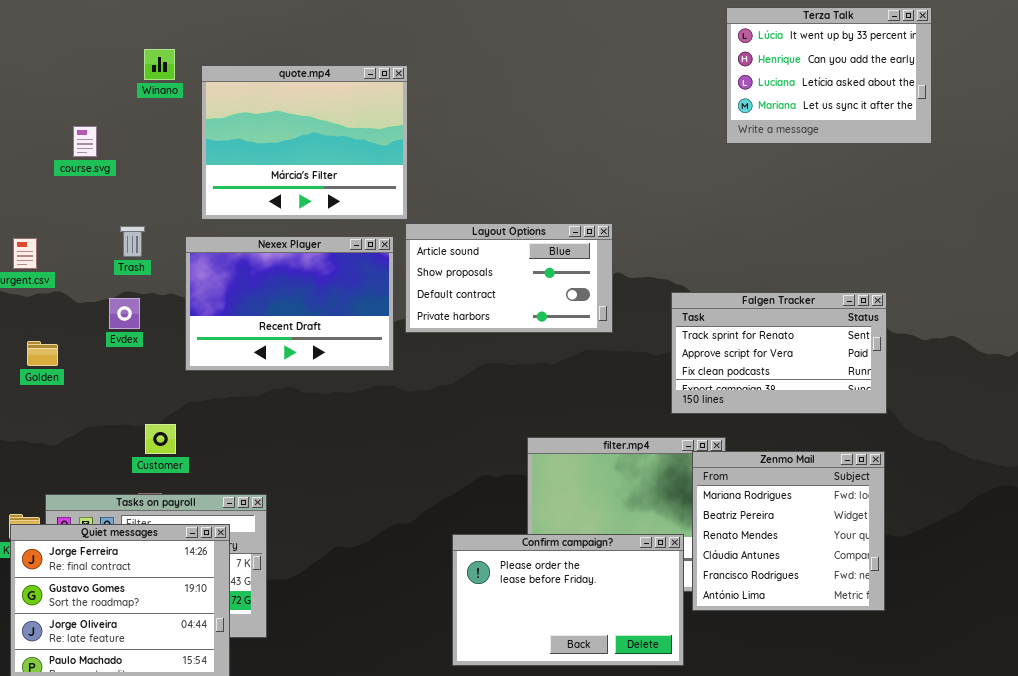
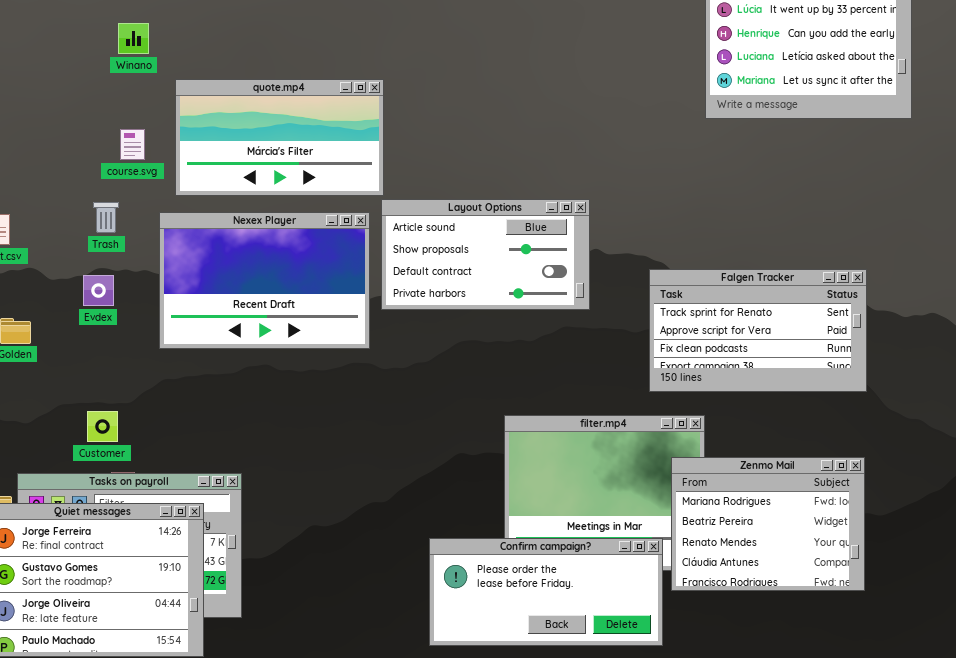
quote.mp4: [201,65,408,220] -> [175,79,384,196], resized
course.svg: [73,126,97,157] -> [120,129,145,160], moved
Customer: [145,424,176,454] -> [87,411,118,442], moved
Zenmo Mail: [692,451,885,611] -> [671,457,865,591], resized
Confirm campaign?: [452,534,684,666] -> [429,538,663,646], resized

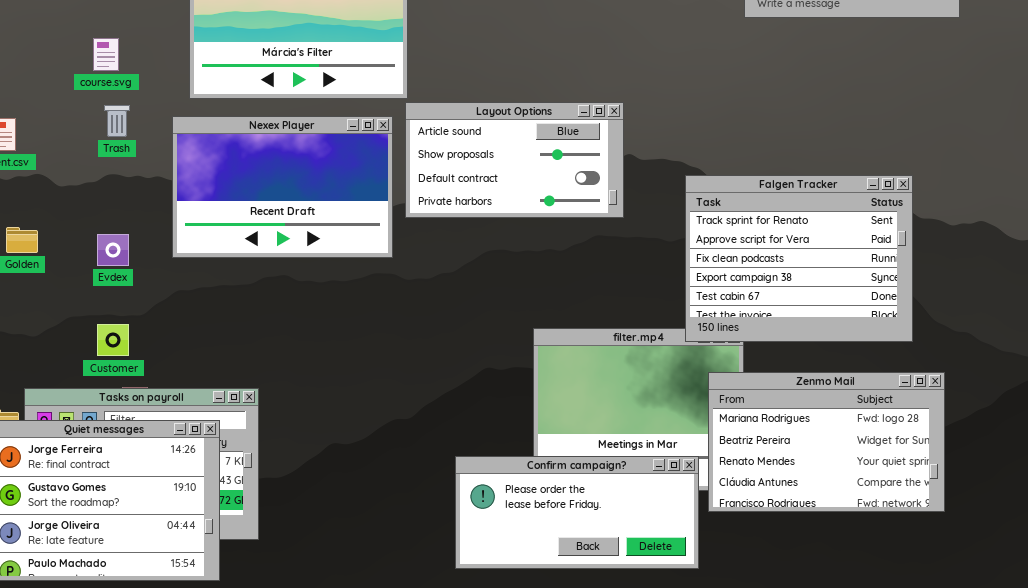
course.svg: [120,129,145,160] -> [93,38,119,71], moved
Falgen Tracker: [649,269,867,392] -> [685,175,913,342], resized
Evdex: [83,275,114,306] -> [97,234,129,266], moved
Zenmo Mail: [671,457,865,591] -> [708,372,945,512], resized

